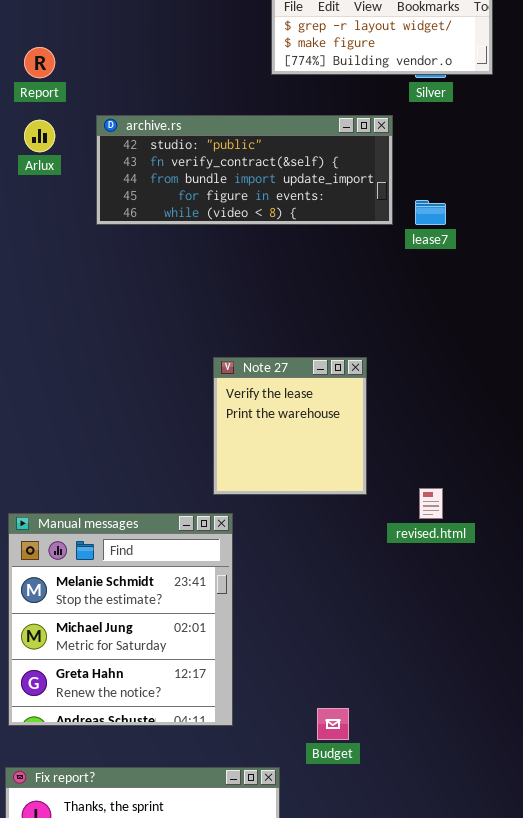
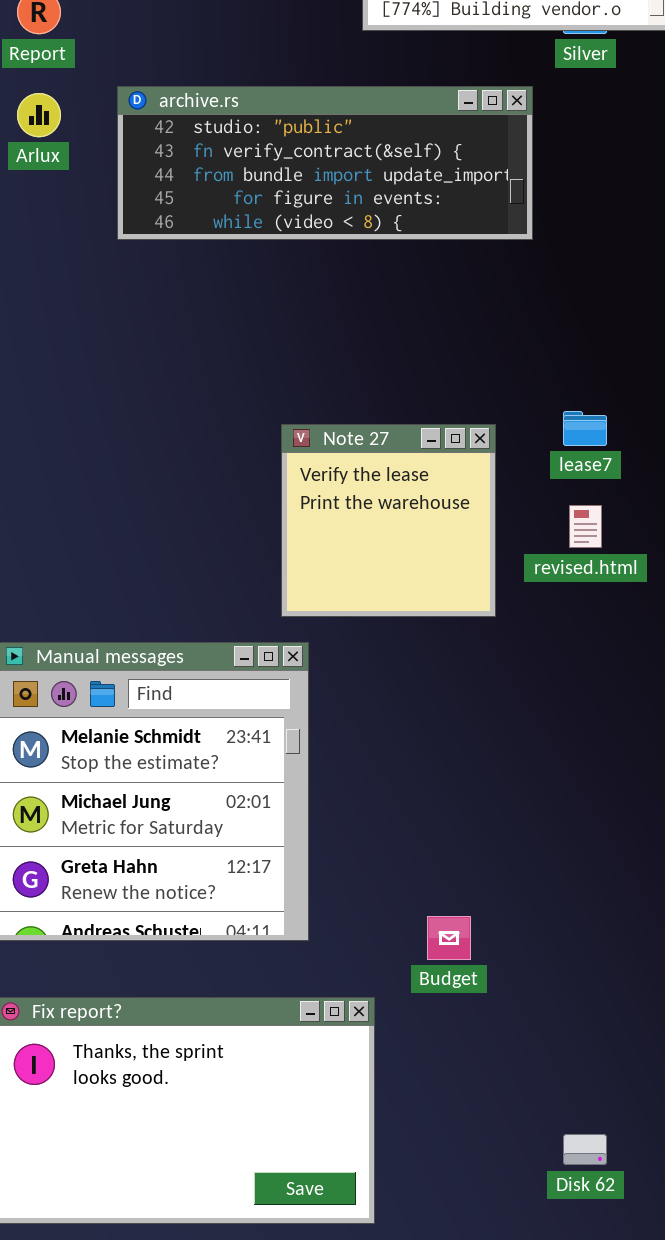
lease7: [415,200,446,225] -> [563,411,607,446], moved
revised.html: [419,488,443,519] -> [569,505,602,548], moved

